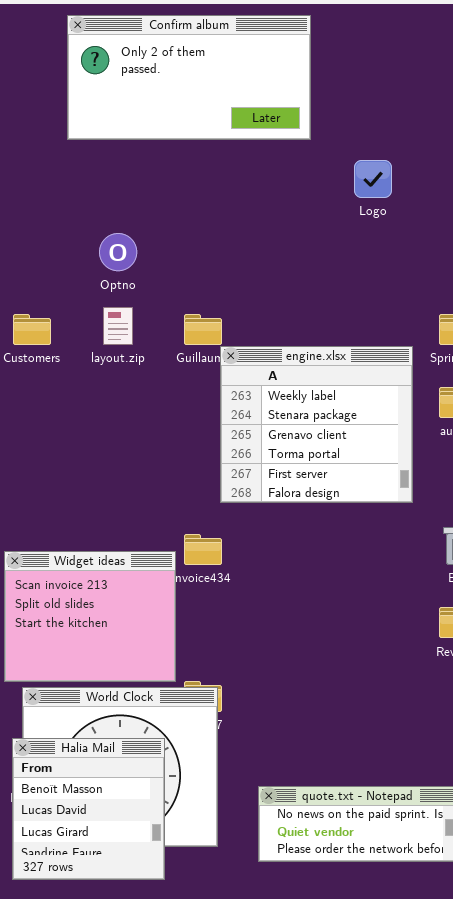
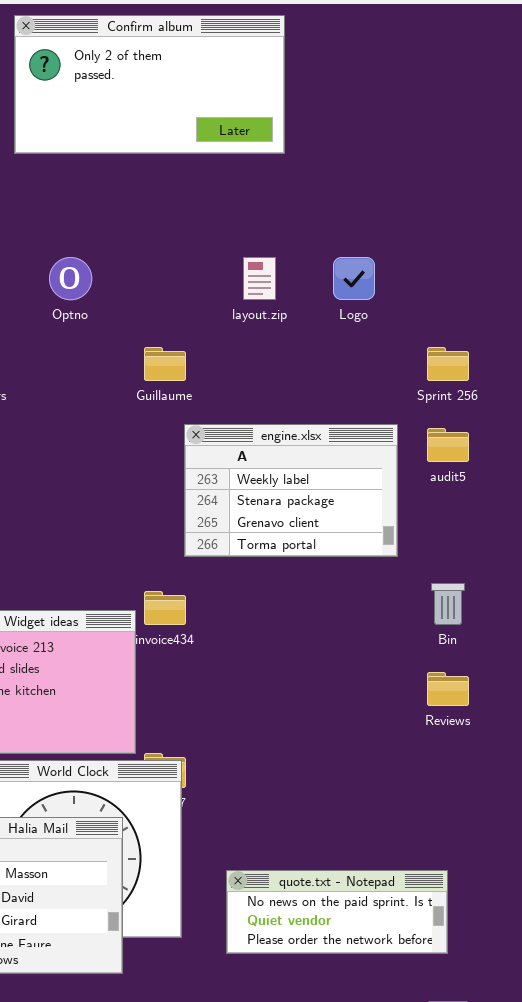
Logo: [354,160,392,198] -> [333,257,375,300], moved
layout.zip: [103,307,133,345] -> [243,257,276,300], moved
engine.xlsx: [220,346,413,503] -> [184,424,398,557], resized

